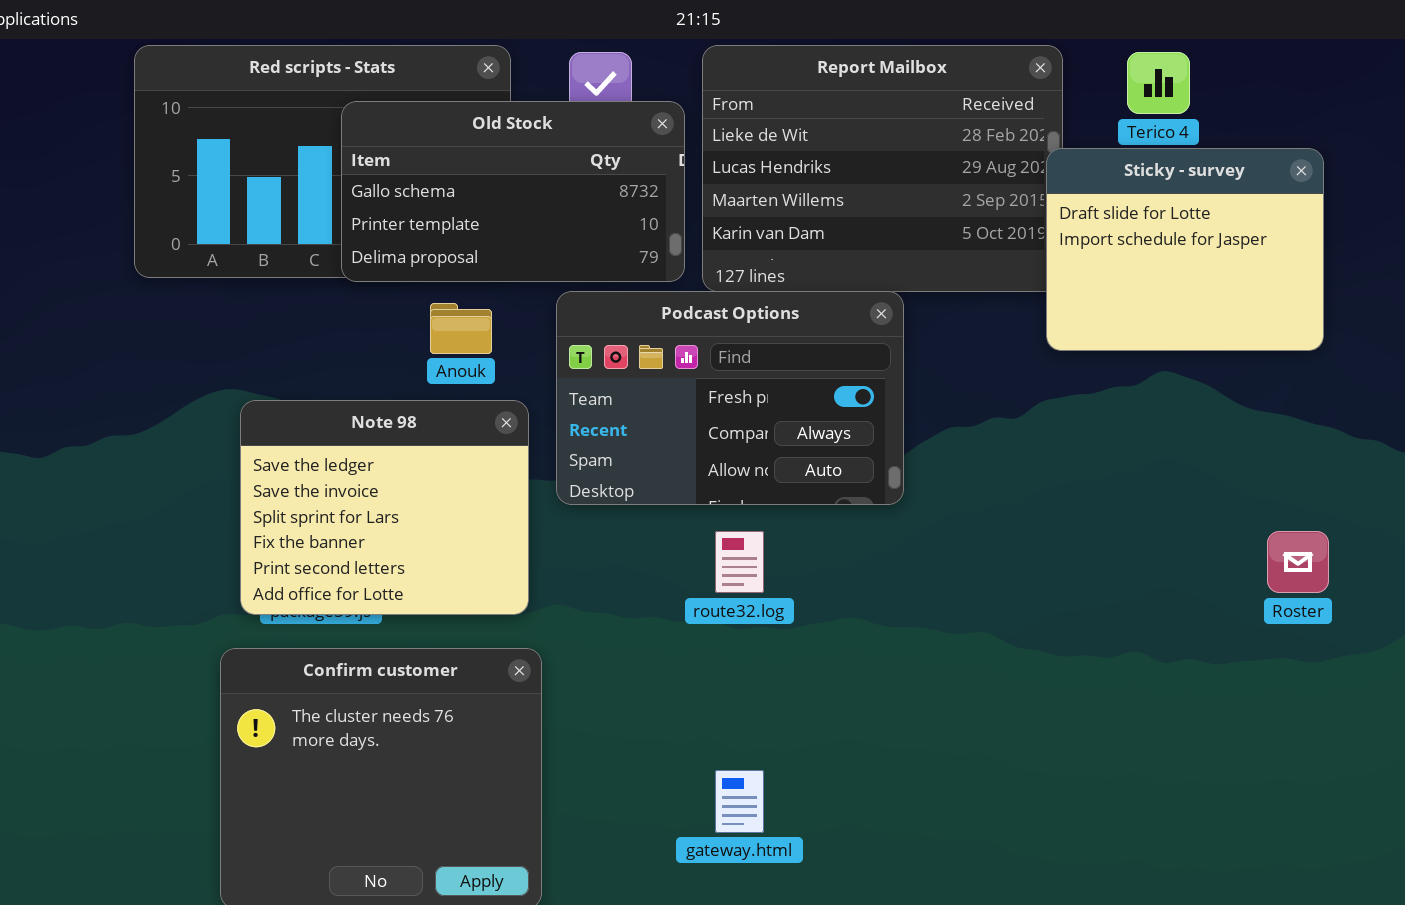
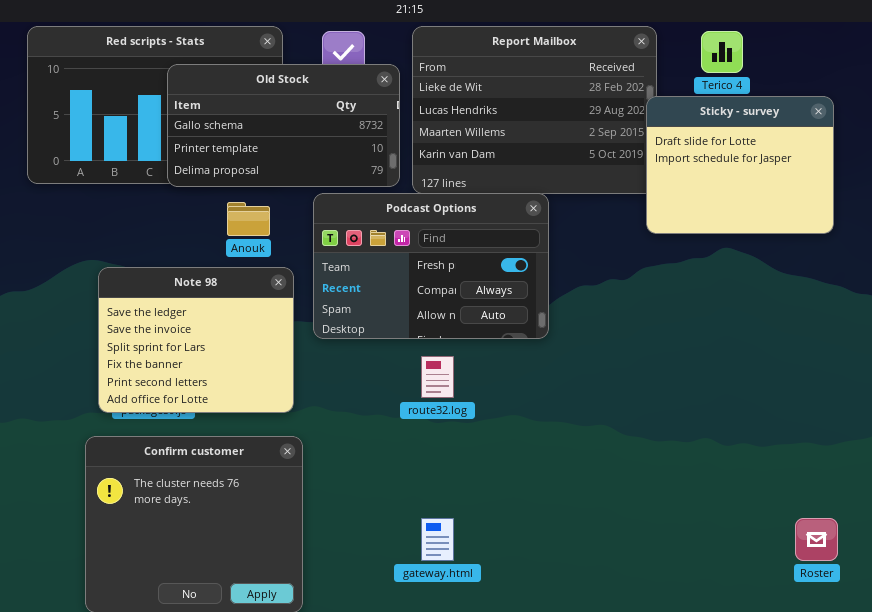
Roster: [1267,531,1329,593] -> [795,518,838,561], moved

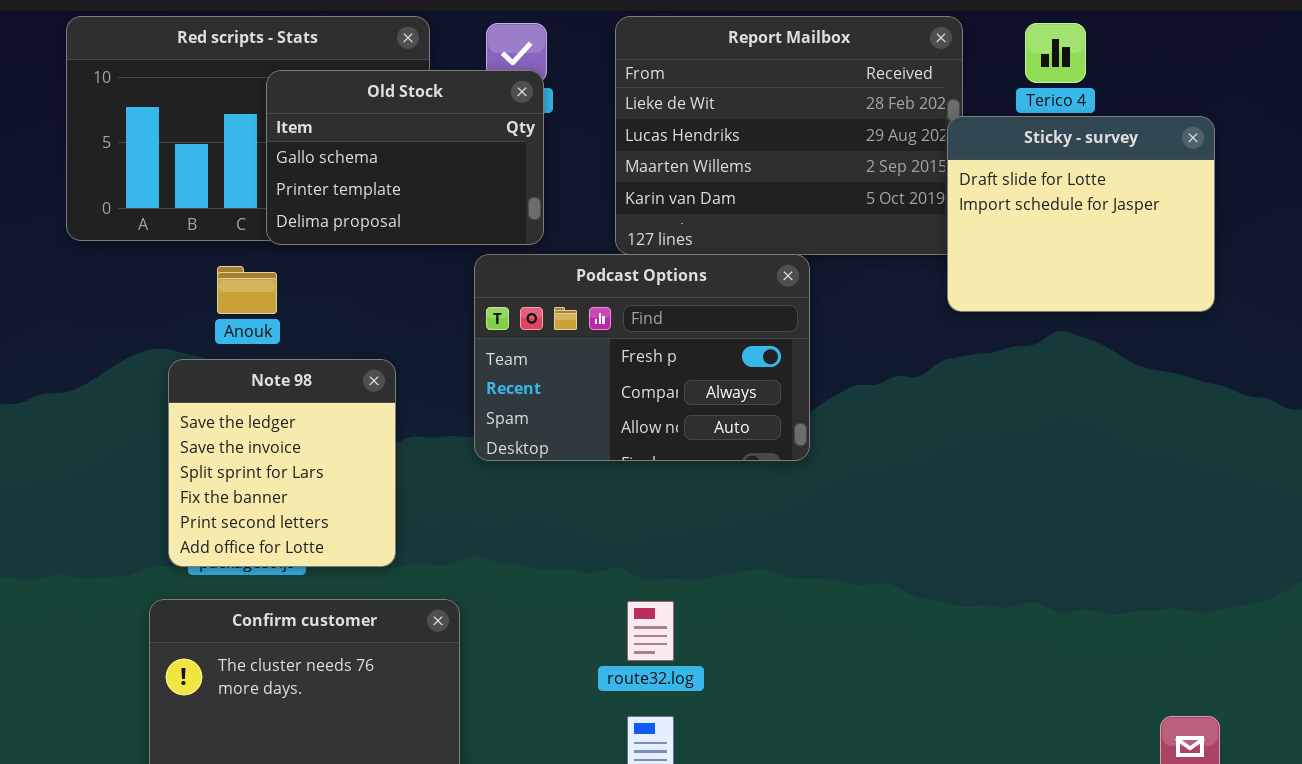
Old Stock: [167,64,400,187] -> [266,70,544,245], resized
Anouk: [227,202,270,236] -> [217,266,277,314], moved
Note 98: [98,267,294,413] -> [168,359,396,567], resized
route32.log: [421,356,454,398] -> [627,601,674,661], moved

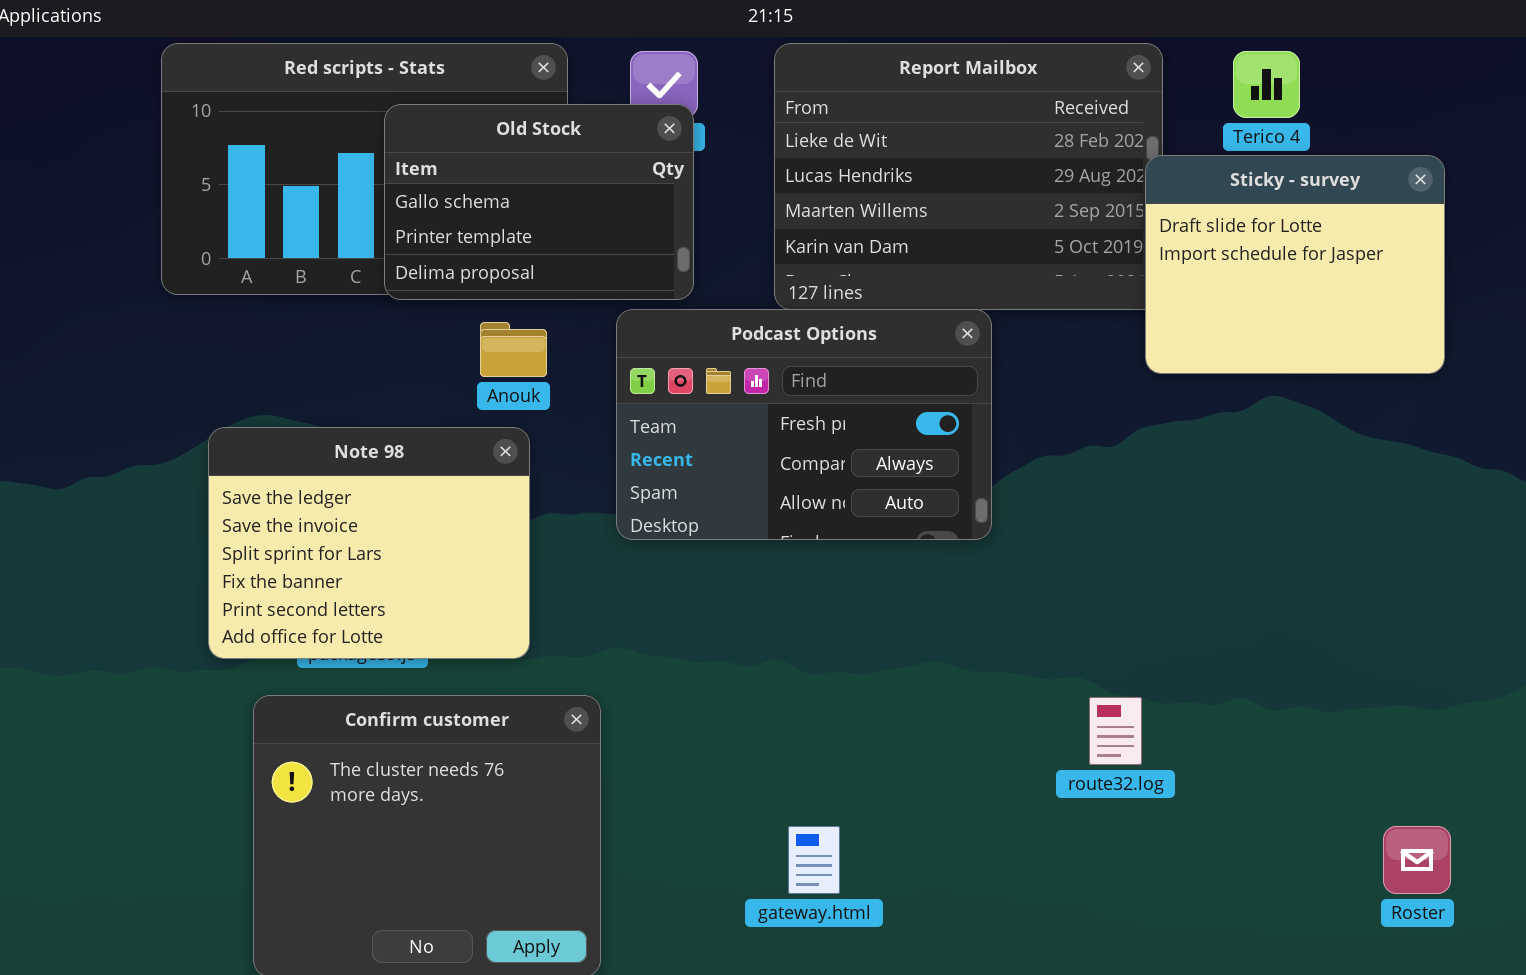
Anouk: [217,266,277,314] -> [480,322,547,377], moved
Note 98: [168,359,396,567] -> [208,427,530,659], resized
route32.log: [627,601,674,661] -> [1089,697,1142,765], moved

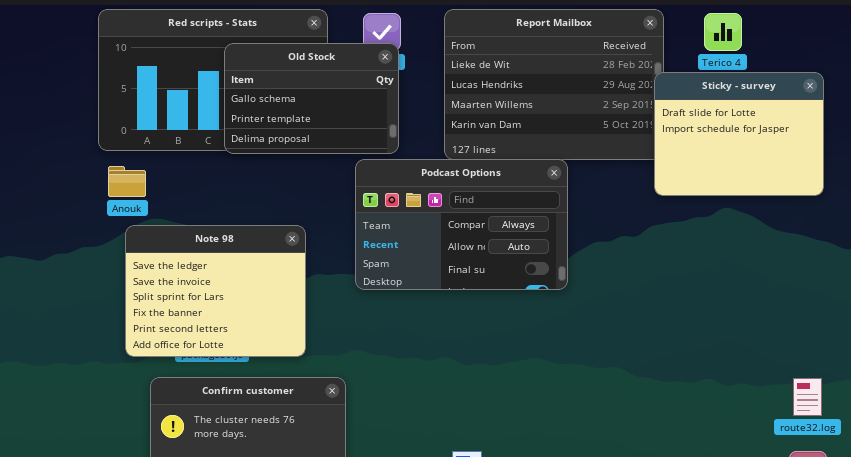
Podcast Options: [616,309,992,540] -> [355,159,568,290], scrolled down 1 row
Anouk: [480,322,547,377] -> [108,166,146,197], moved
route32.log: [1089,697,1142,765] -> [793,378,822,416], moved

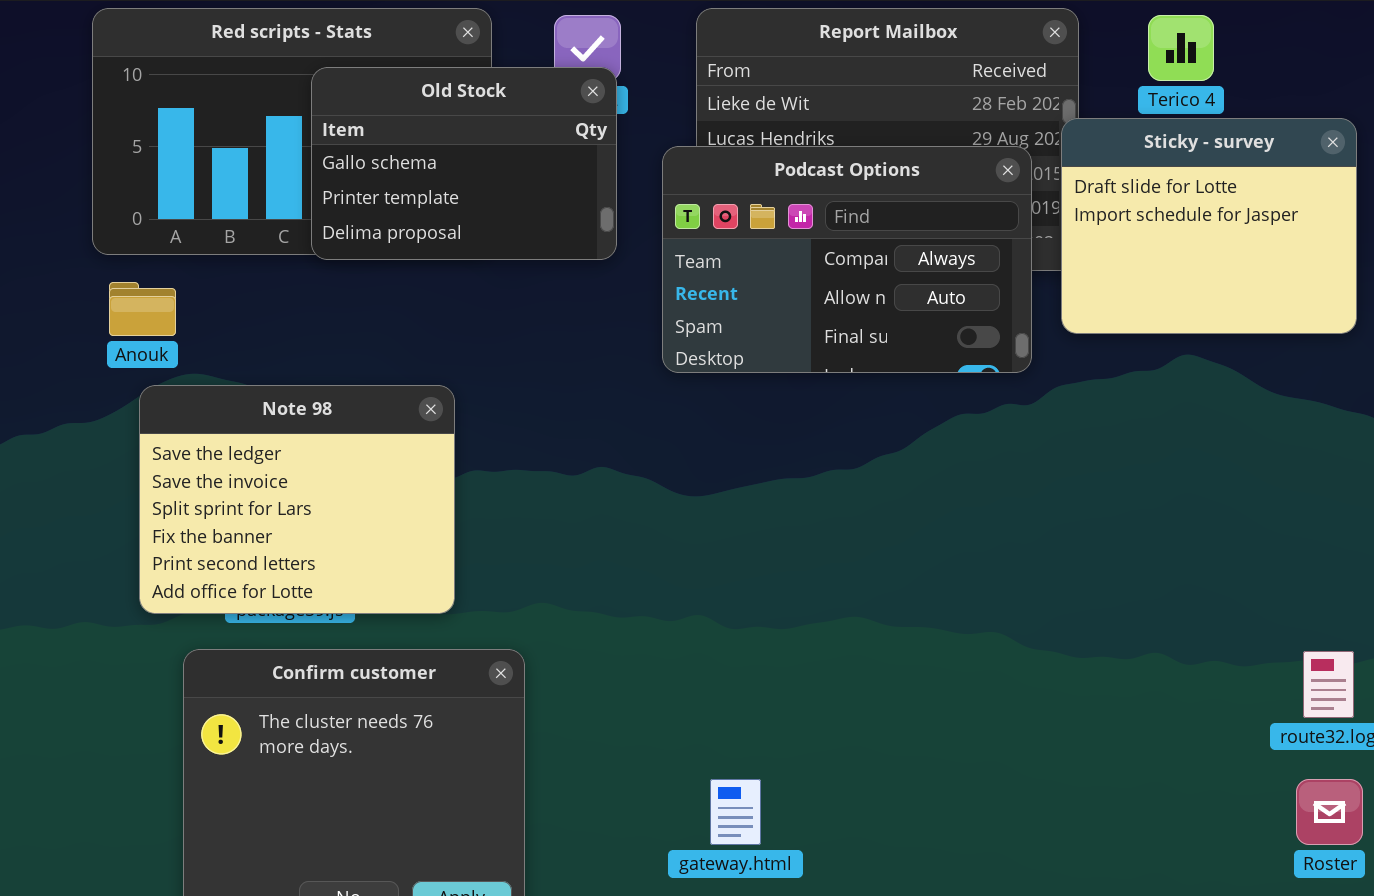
Podcast Options: [355,159,568,290] -> [662,146,1032,373], moved

